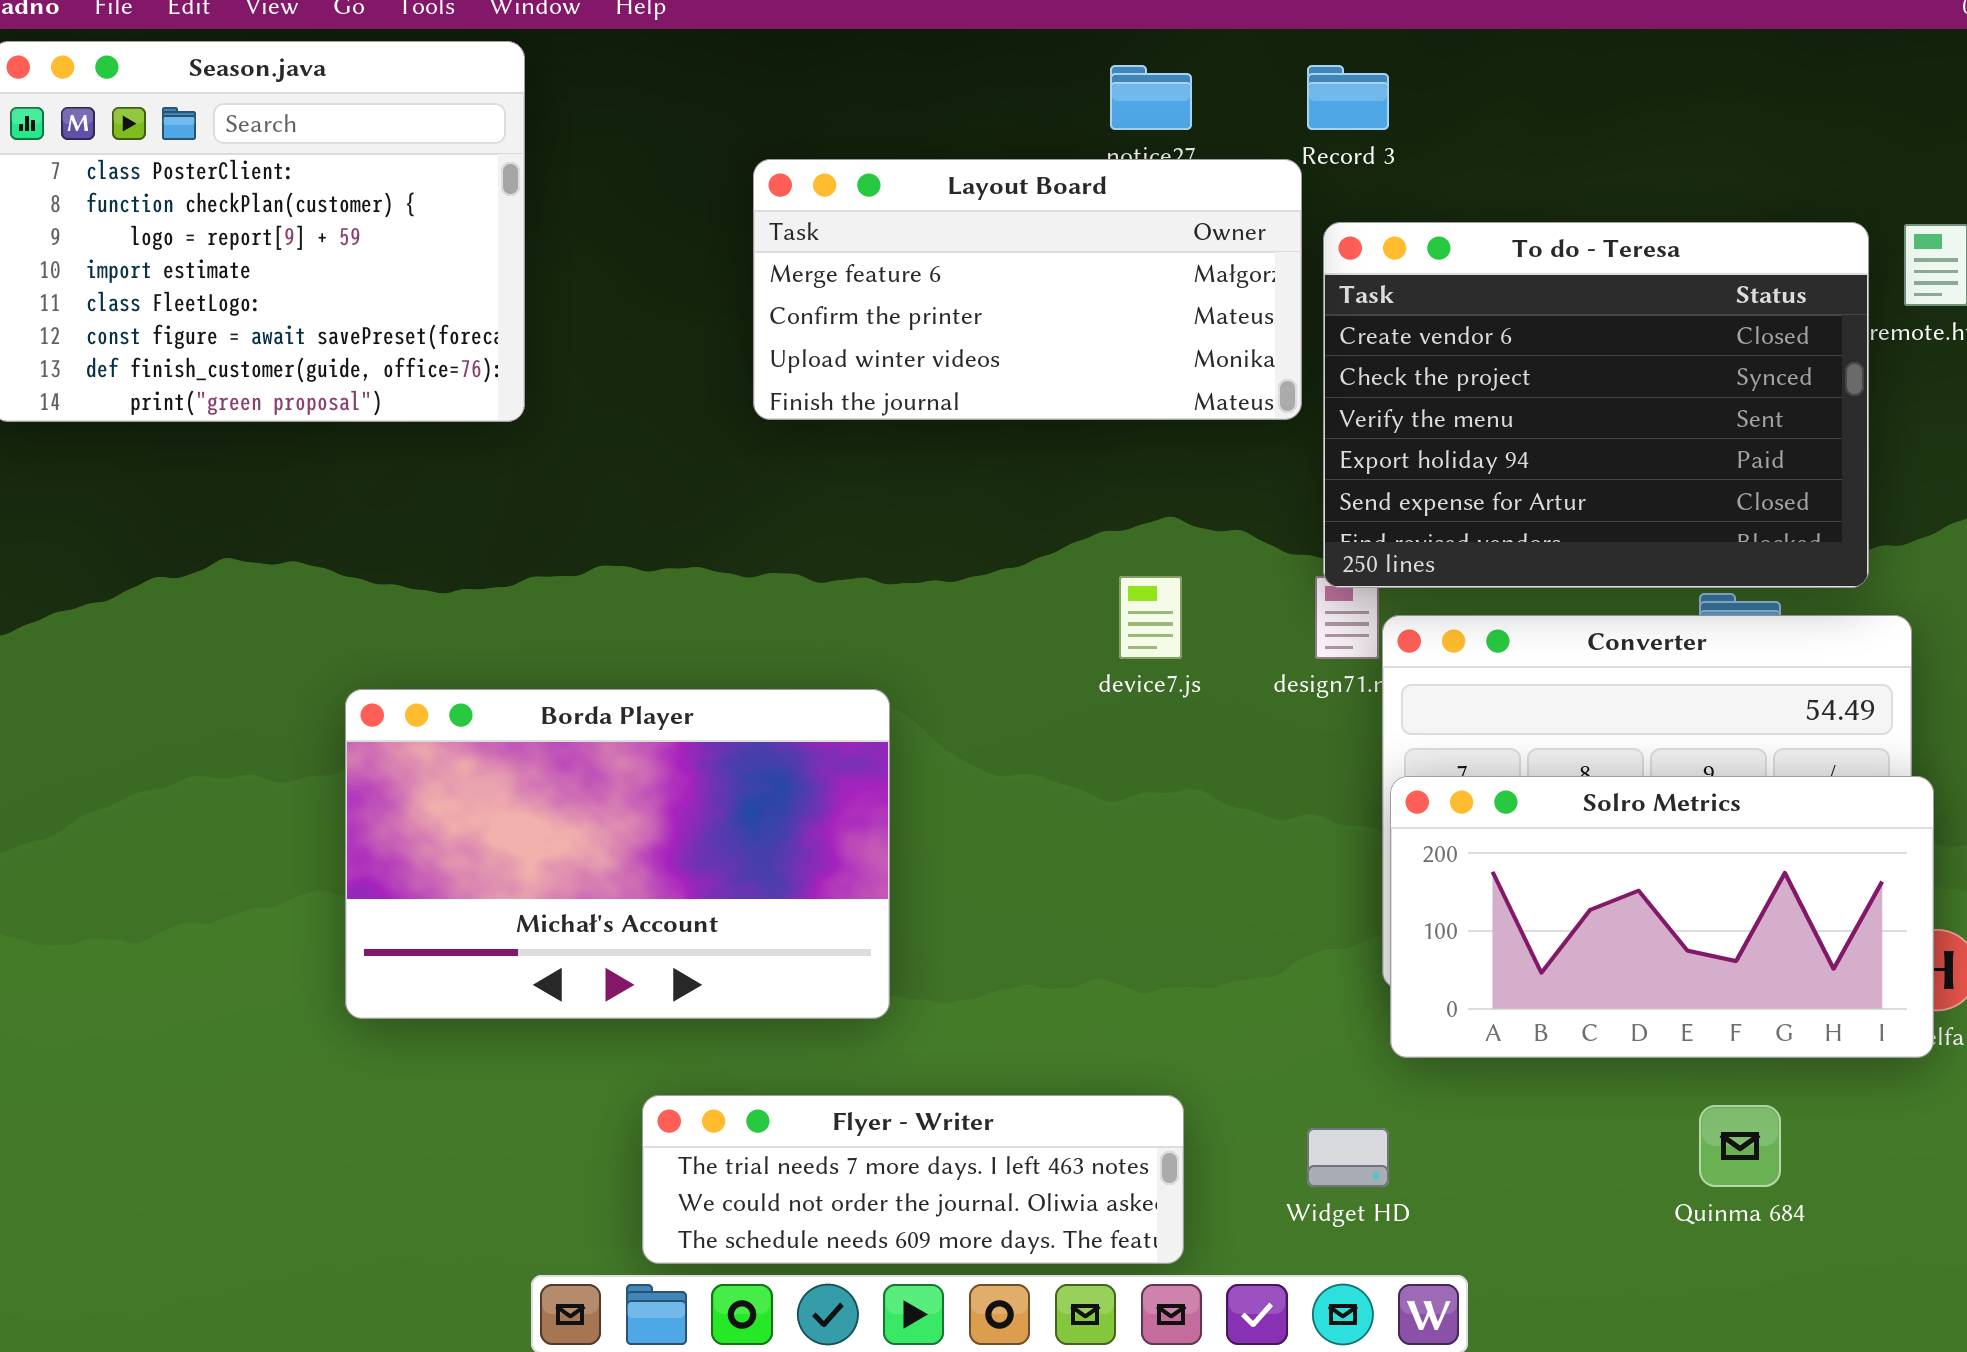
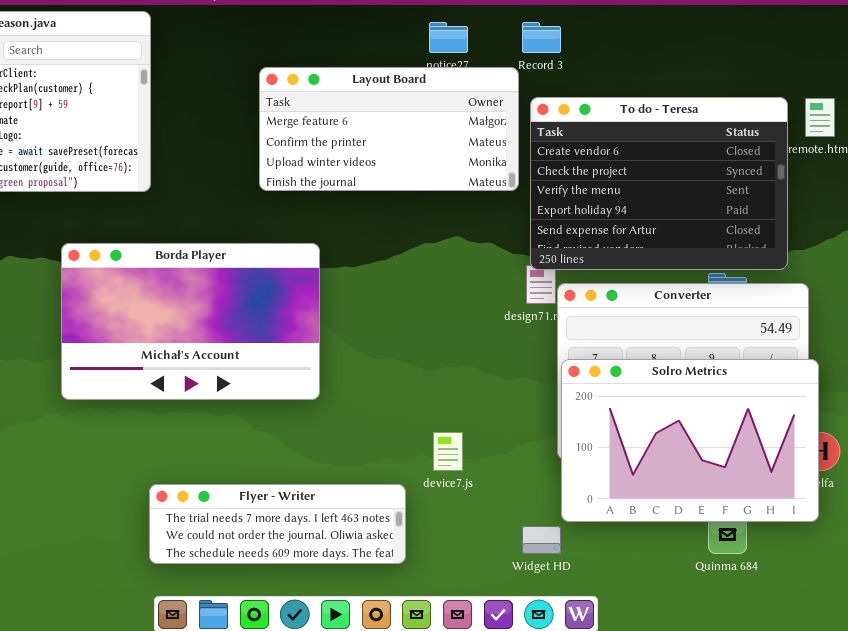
device7.js: [1119,576,1182,659] -> [433,432,463,471], moved
Borda Player: [345,689,890,1019] -> [61,243,320,400], moved
Solro Metrics: [1390,776,1934,1058] -> [561,359,819,522], resized
Flyer - Writer: [642,1095,1184,1264] -> [149,484,406,564], moved

